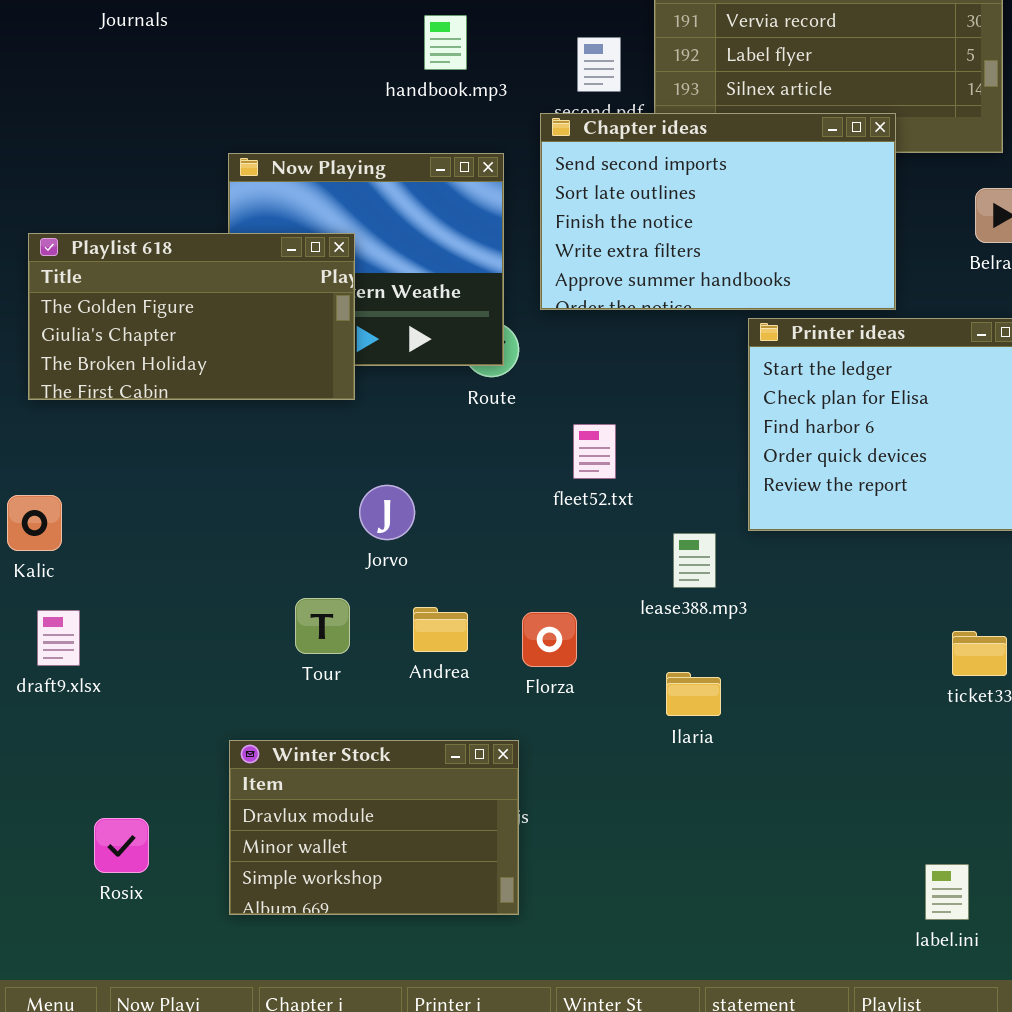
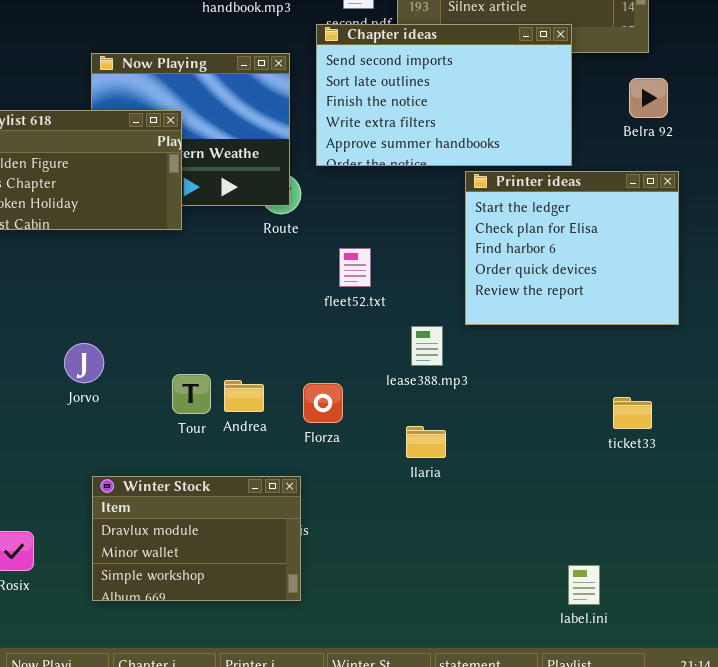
Jorvo: [359,485,415,540] -> [64,343,104,383], moved
Tour: [295,598,350,654] -> [172,374,211,414], moved
label.ini: [925,864,969,920] -> [568,565,600,605], moved

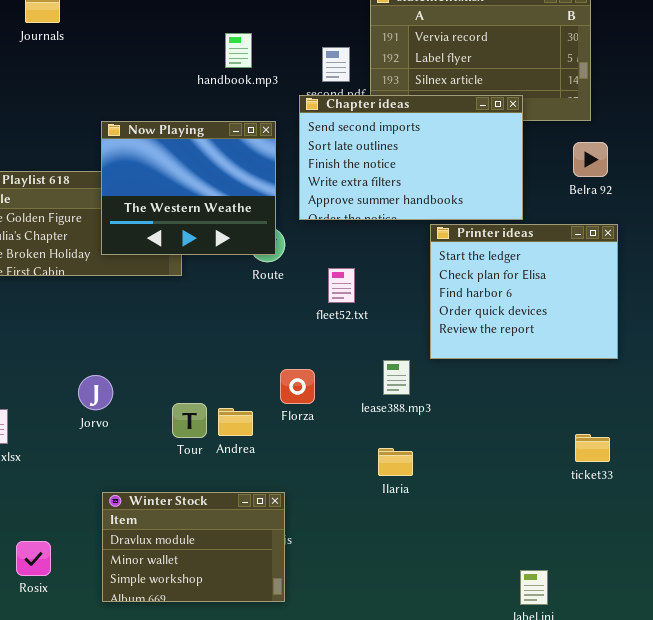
Now Playing: [91,53,290,206] -> [101,121,276,255], raised
fleet52.txt: [339,248,371,287] -> [328,268,355,303], moved
Florza: [303,383,343,423] -> [280,369,315,404], moved
ticket33: [613,397,652,429] -> [575,434,610,462], moved

